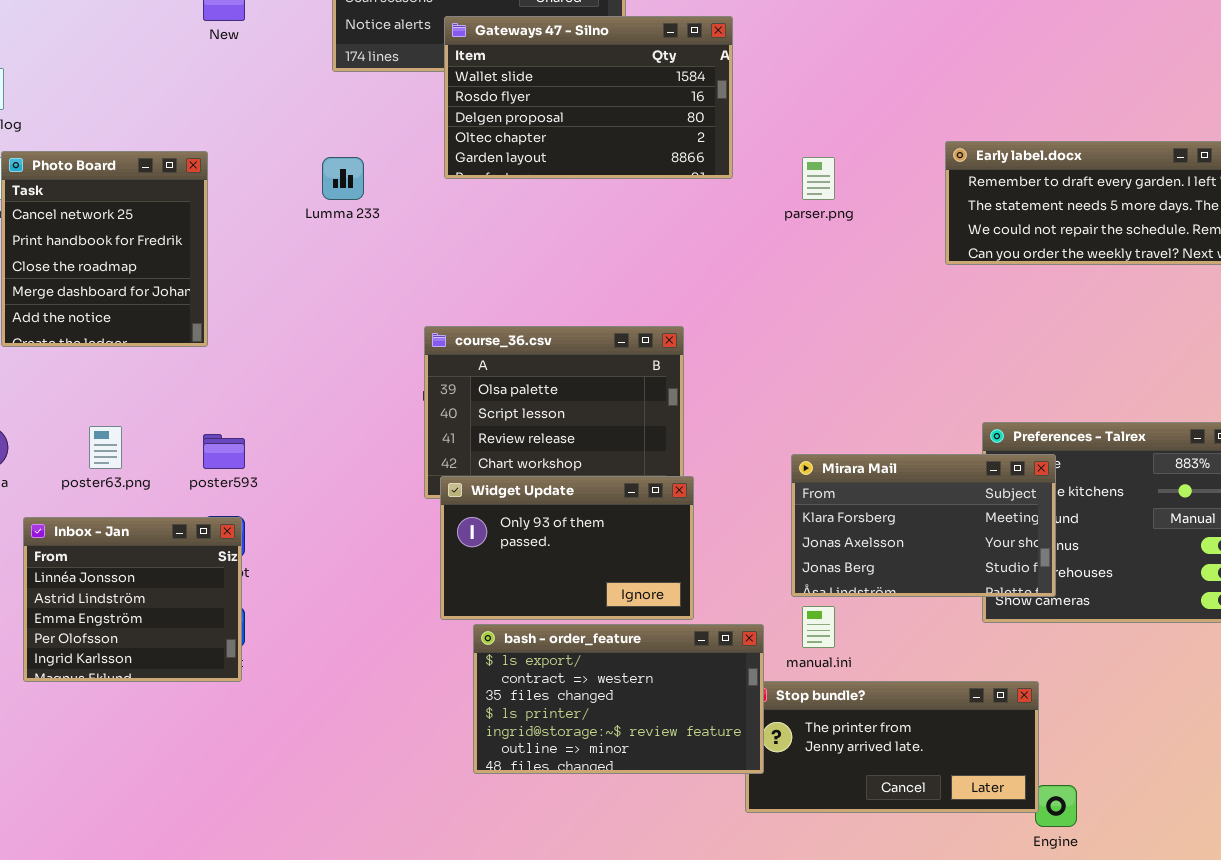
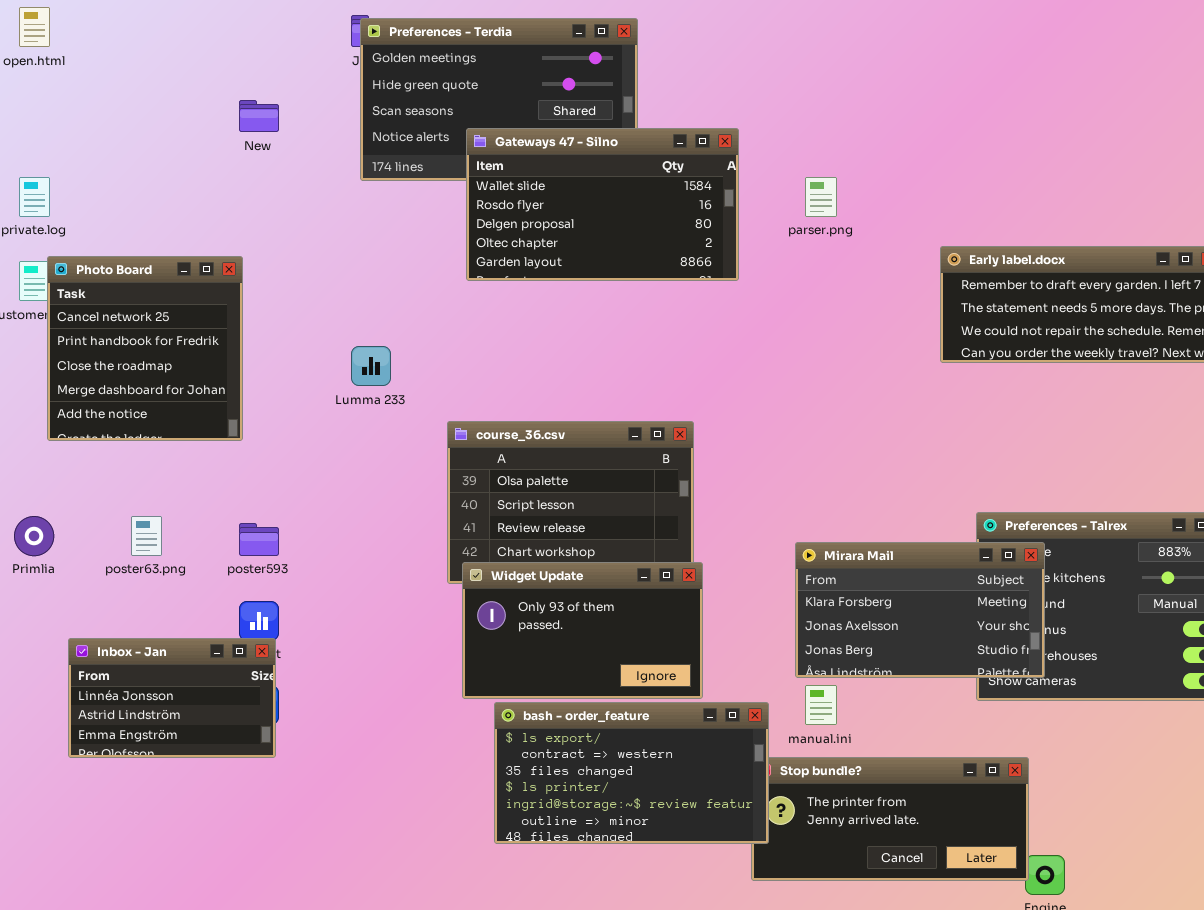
Lumma 233: [322,157,364,200] -> [351,346,391,386], moved
parser.png: [802,157,835,200] -> [805,177,837,217], moved
Inbox - Jan: [23,517,242,682] -> [68,638,276,758], resized

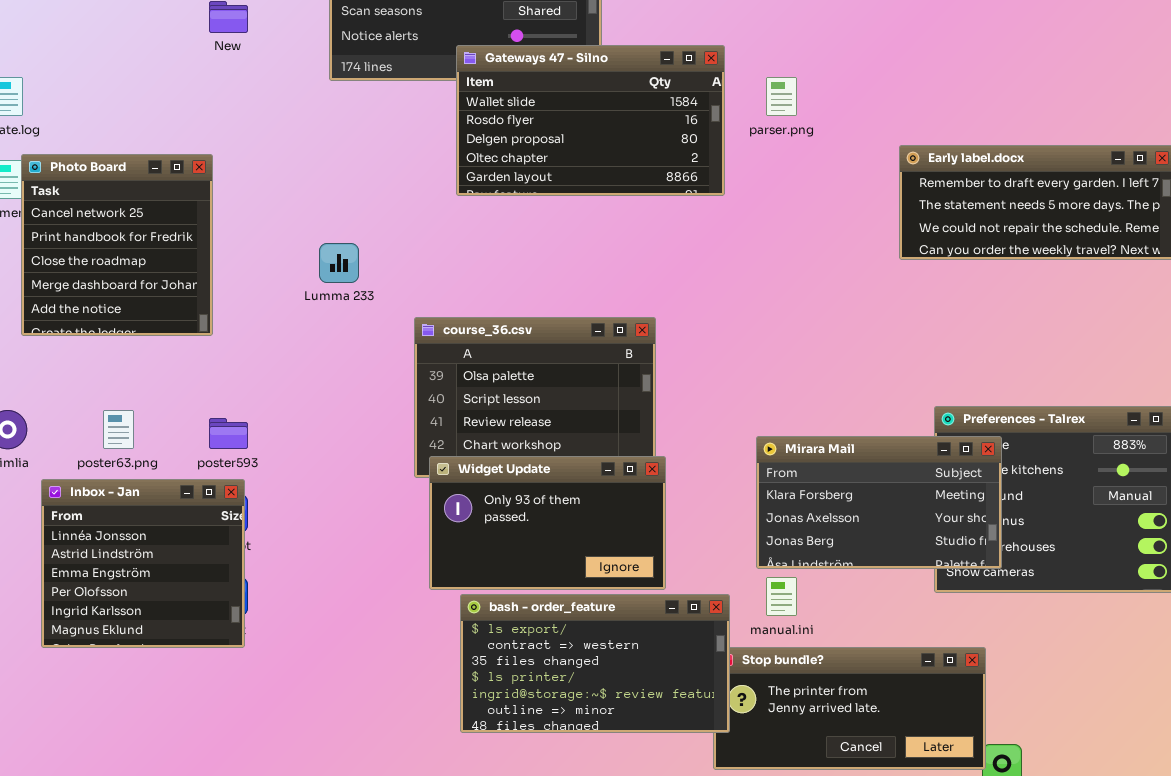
Gateways 47 - Silno: [466,128,739,281] -> [456,45,725,196], moved
Inbox - Jan: [68,638,276,758] -> [41,479,245,648], resized

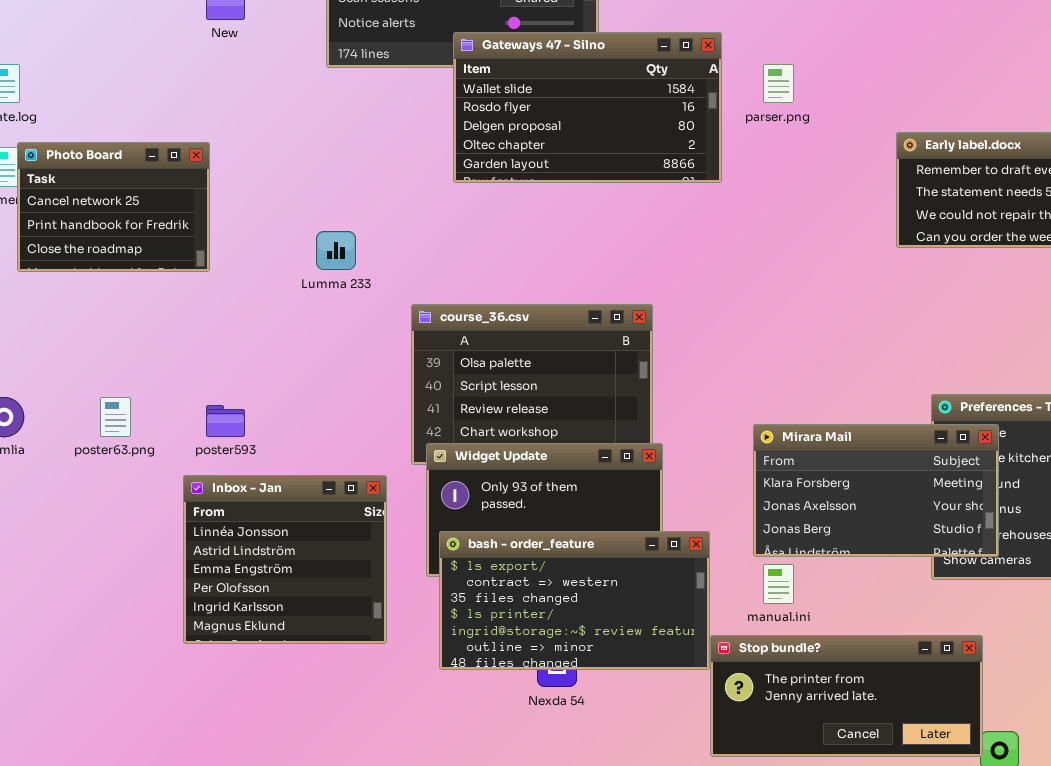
Photo Board: [21,154,213,336] -> [17,142,210,272], resized
Inbox - Jan: [41,479,245,648] -> [183,475,387,644], moved
bash - order_feature: [460,594,730,733] -> [439,531,710,670], moved

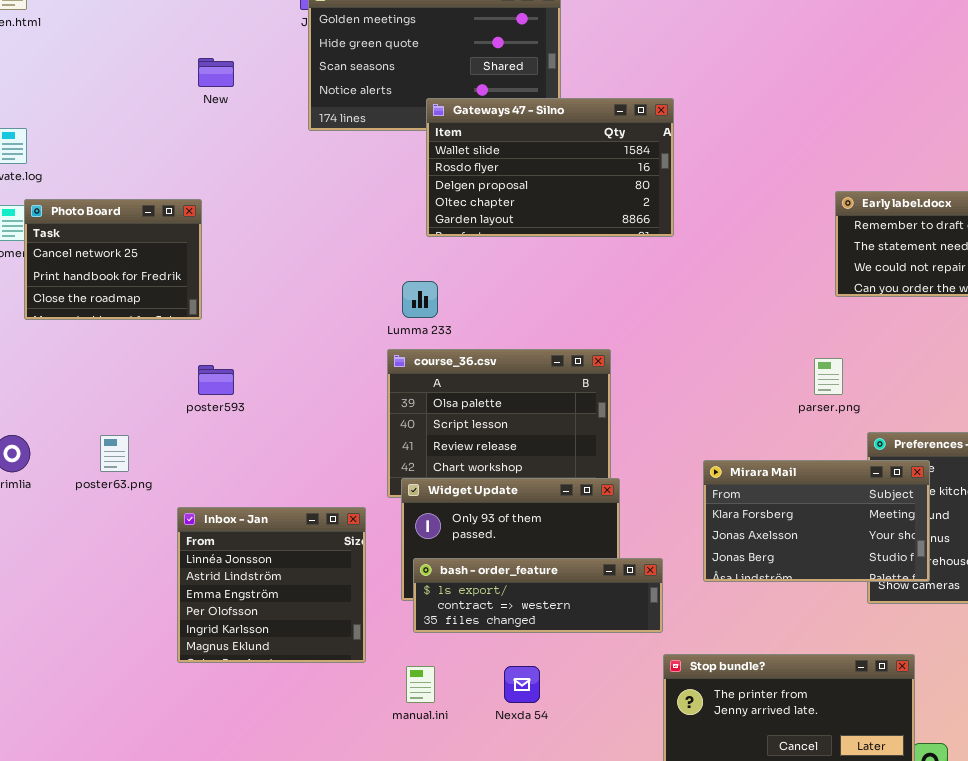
parser.png: [763,64,794,103] -> [814,358,843,395], moved
Lumma 233: [316,231,356,270] -> [402,281,438,318], moved
poster593: [206,405,245,437] -> [198,365,234,395], moved
bash - order_feature: [439,531,710,670] -> [413,558,663,633], resized
manual.ini: [763,564,794,604] -> [406,666,435,703], moved

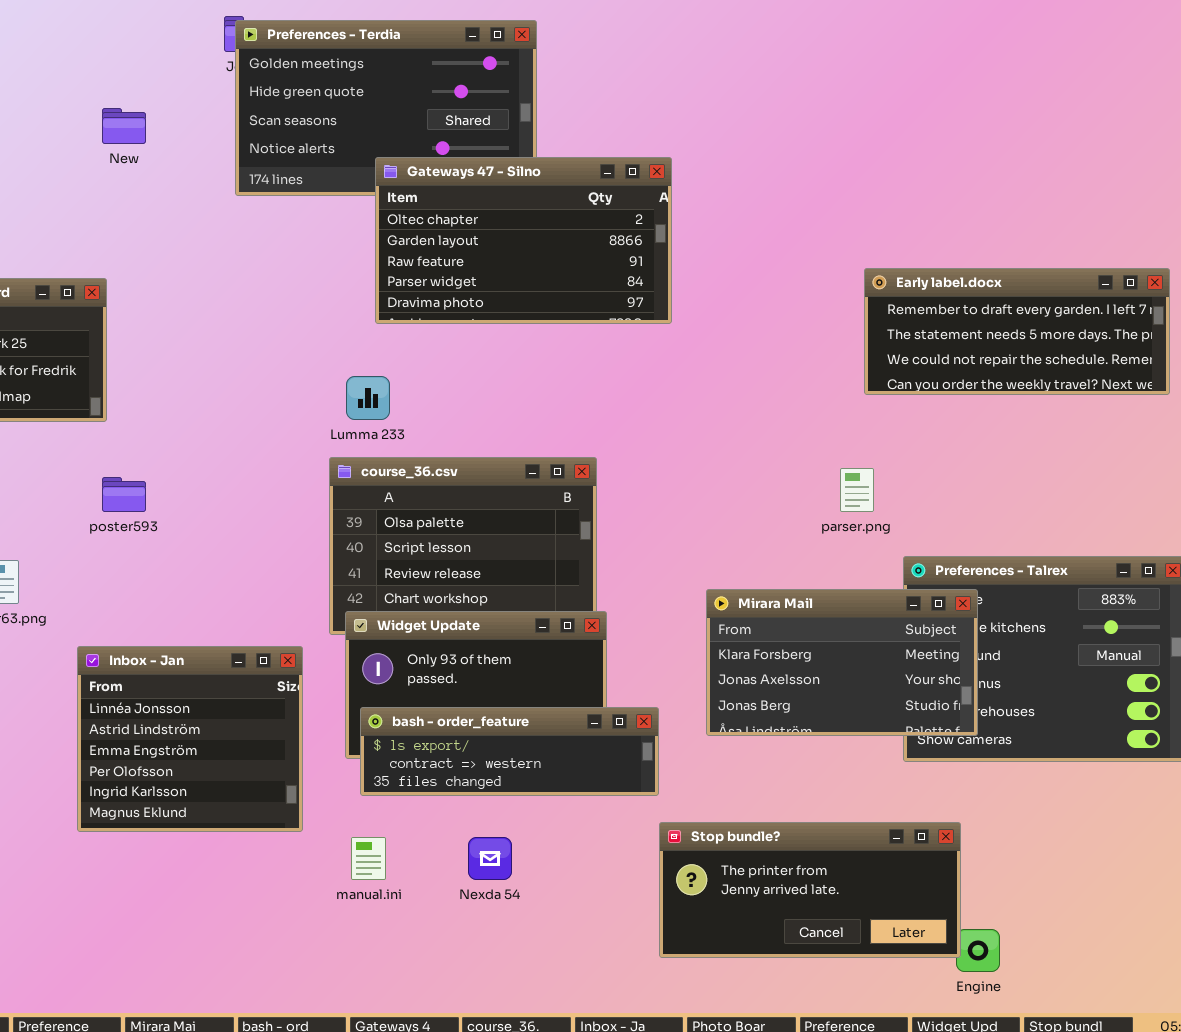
Gateways 47 - Silno: [426,98,674,237] -> [375,157,672,324], scrolled down 3 rows

